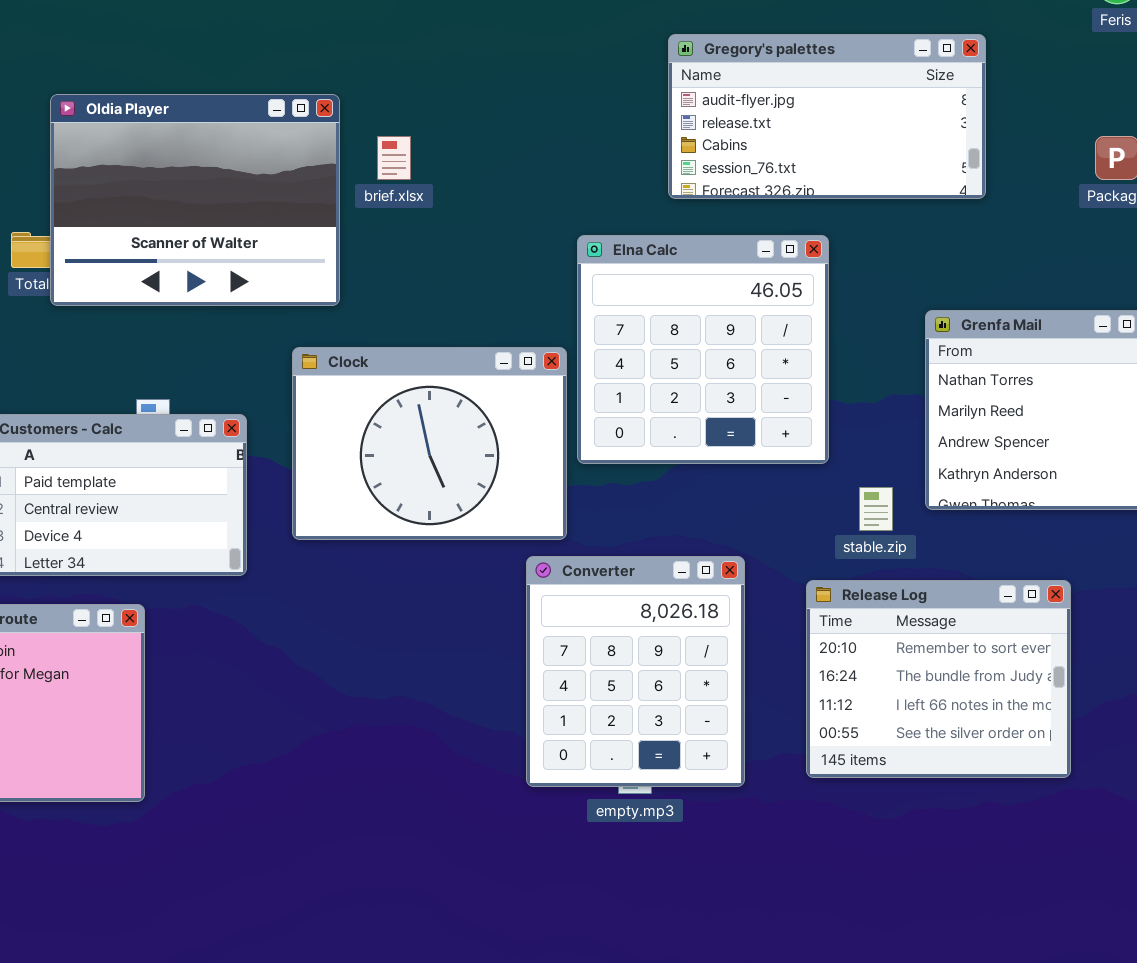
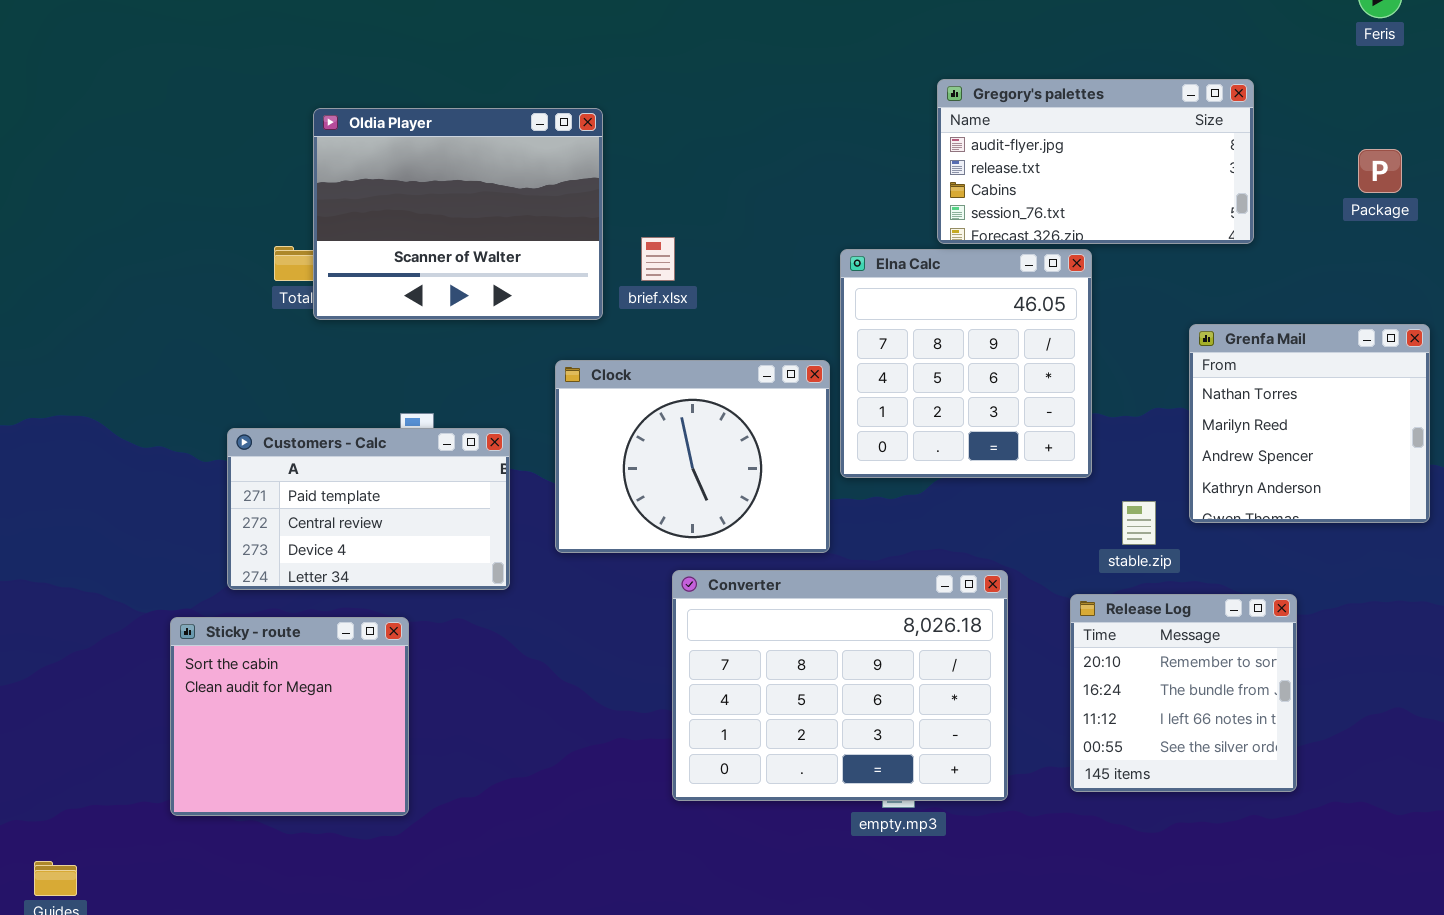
Gregory's palettes: [668,34,986,199] -> [937,79,1254,244], moved
brief.xlsx: [377,136,411,180] -> [641,237,675,281], moved
Converter: [526,556,745,787] -> [672,570,1008,801], resized
Release Log: [806,580,1071,778] -> [1070,594,1297,792], resized

